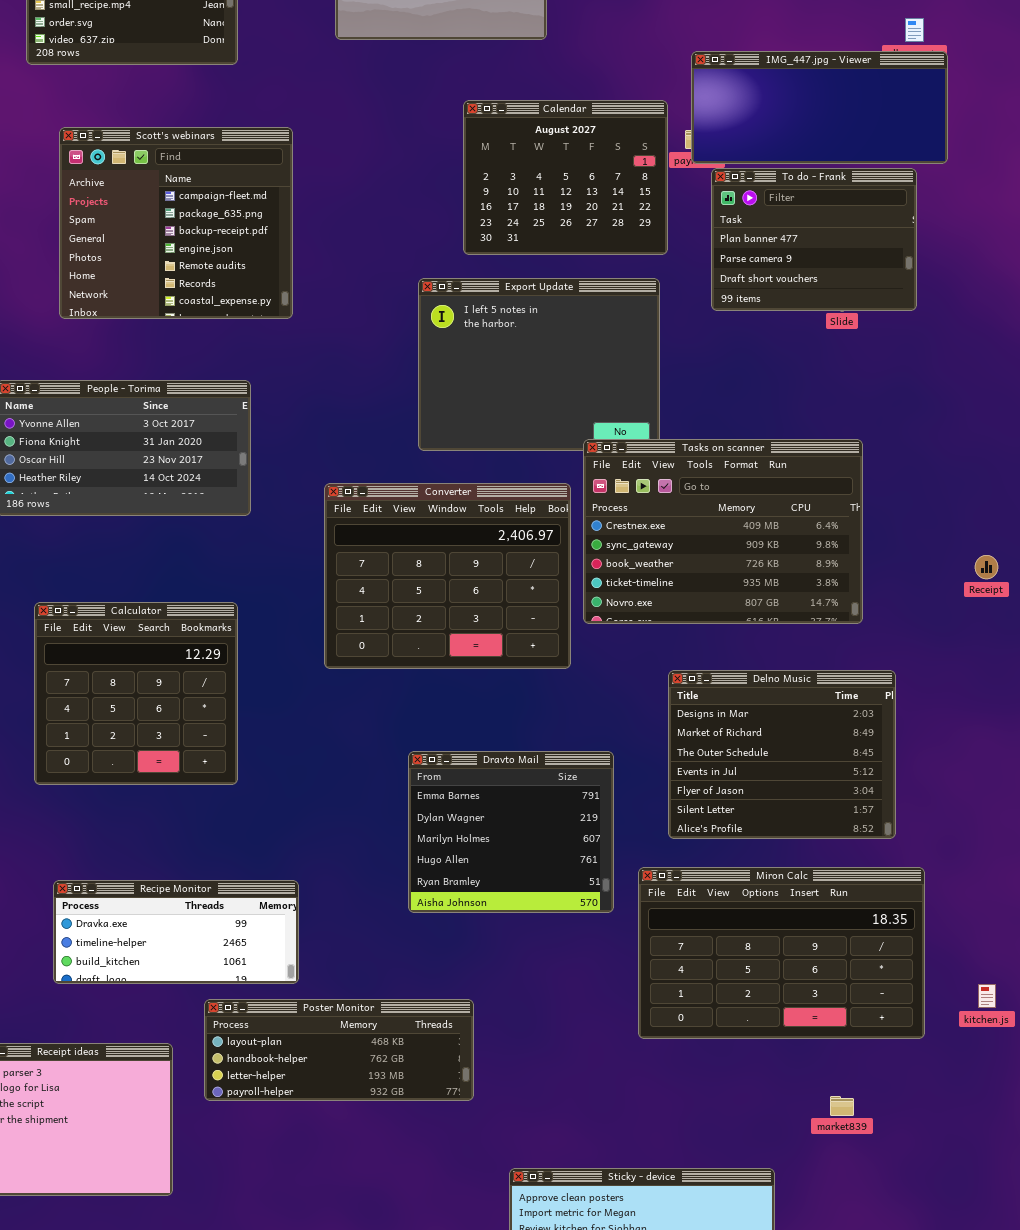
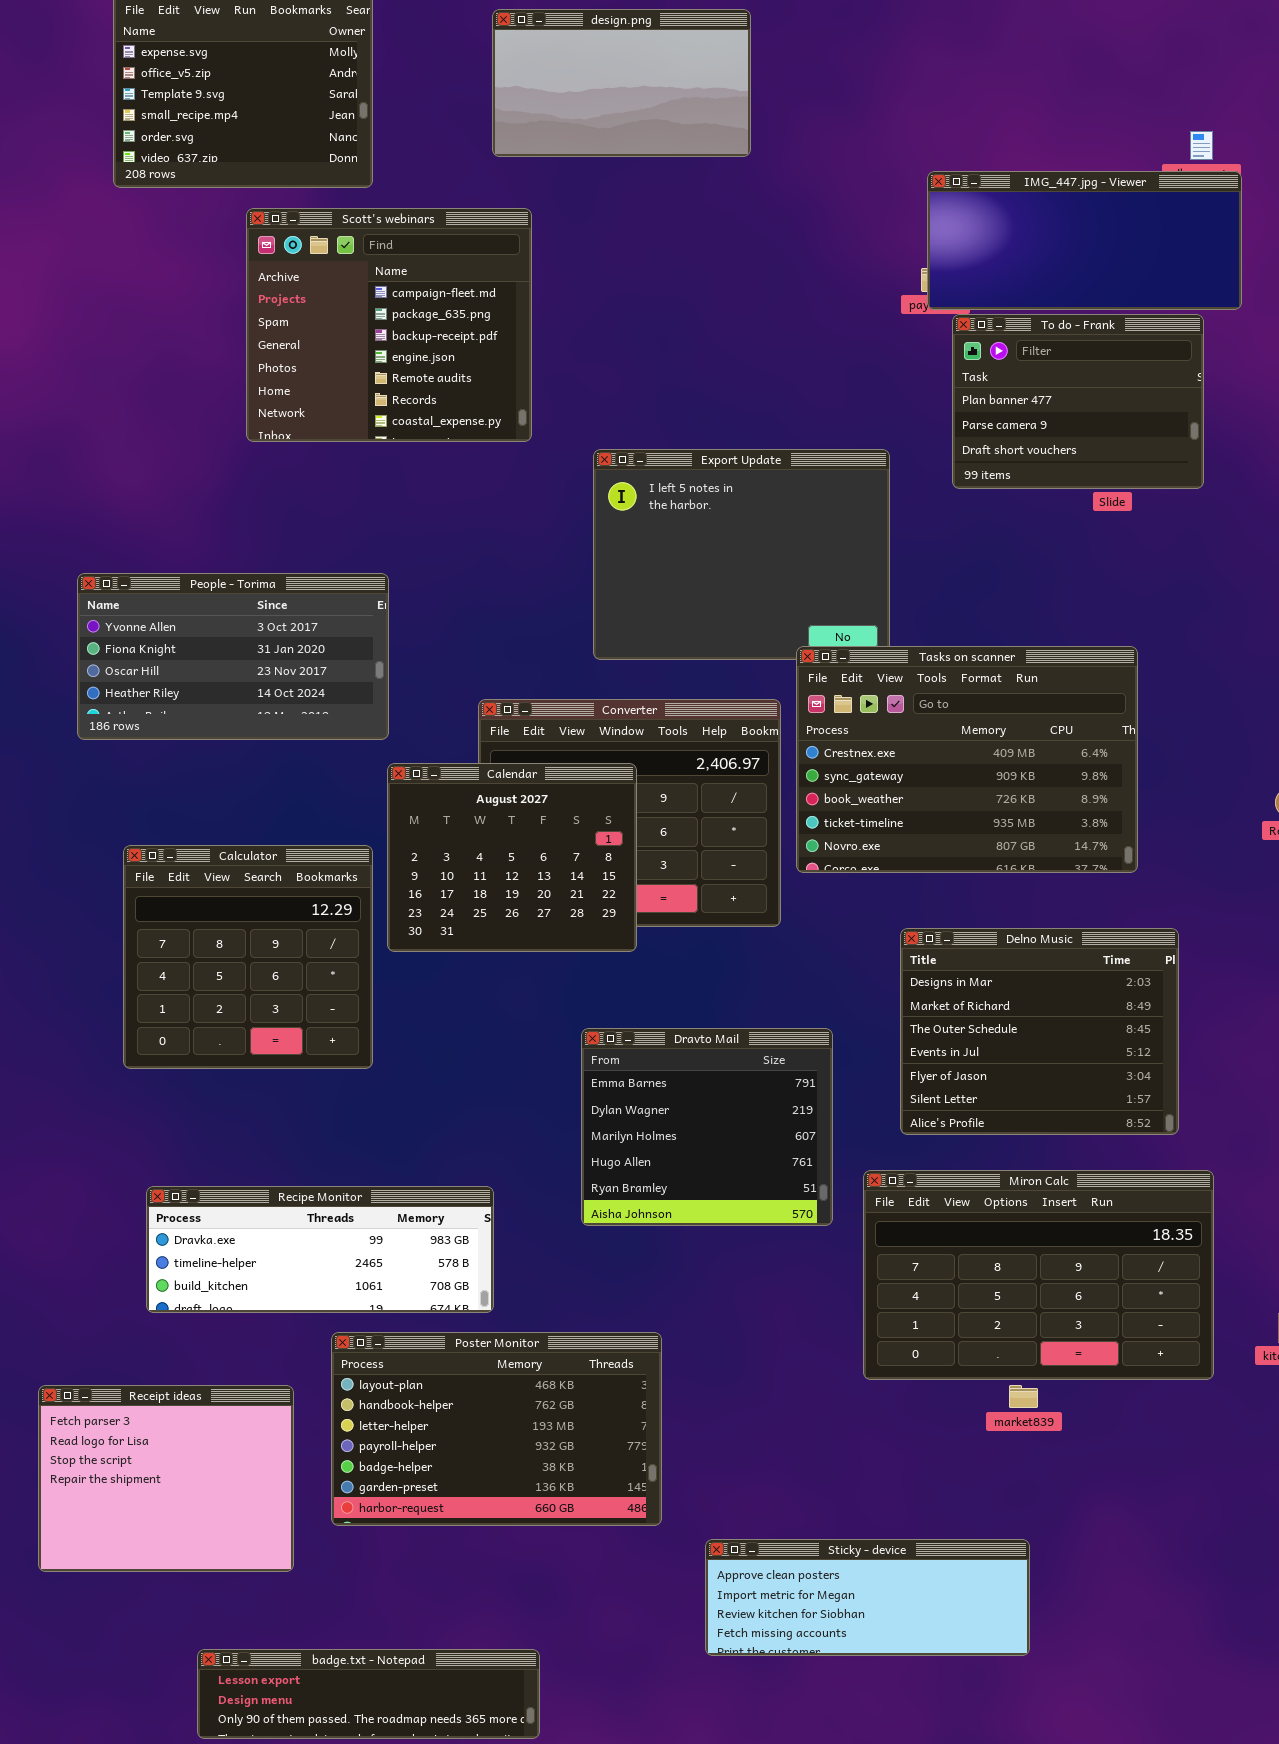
Calendar: [463,100,668,255] -> [387,763,637,952], moved
Scott's webinars: [59,127,293,319] -> [246,208,532,442], moved
Recipe Monitor: [53,880,299,984] -> [146,1186,494,1313], resized
Poster Monitor: [204,999,474,1101] -> [331,1332,662,1526], resized
market839: [830,1096,854,1116] -> [1009,1385,1038,1408], moved

